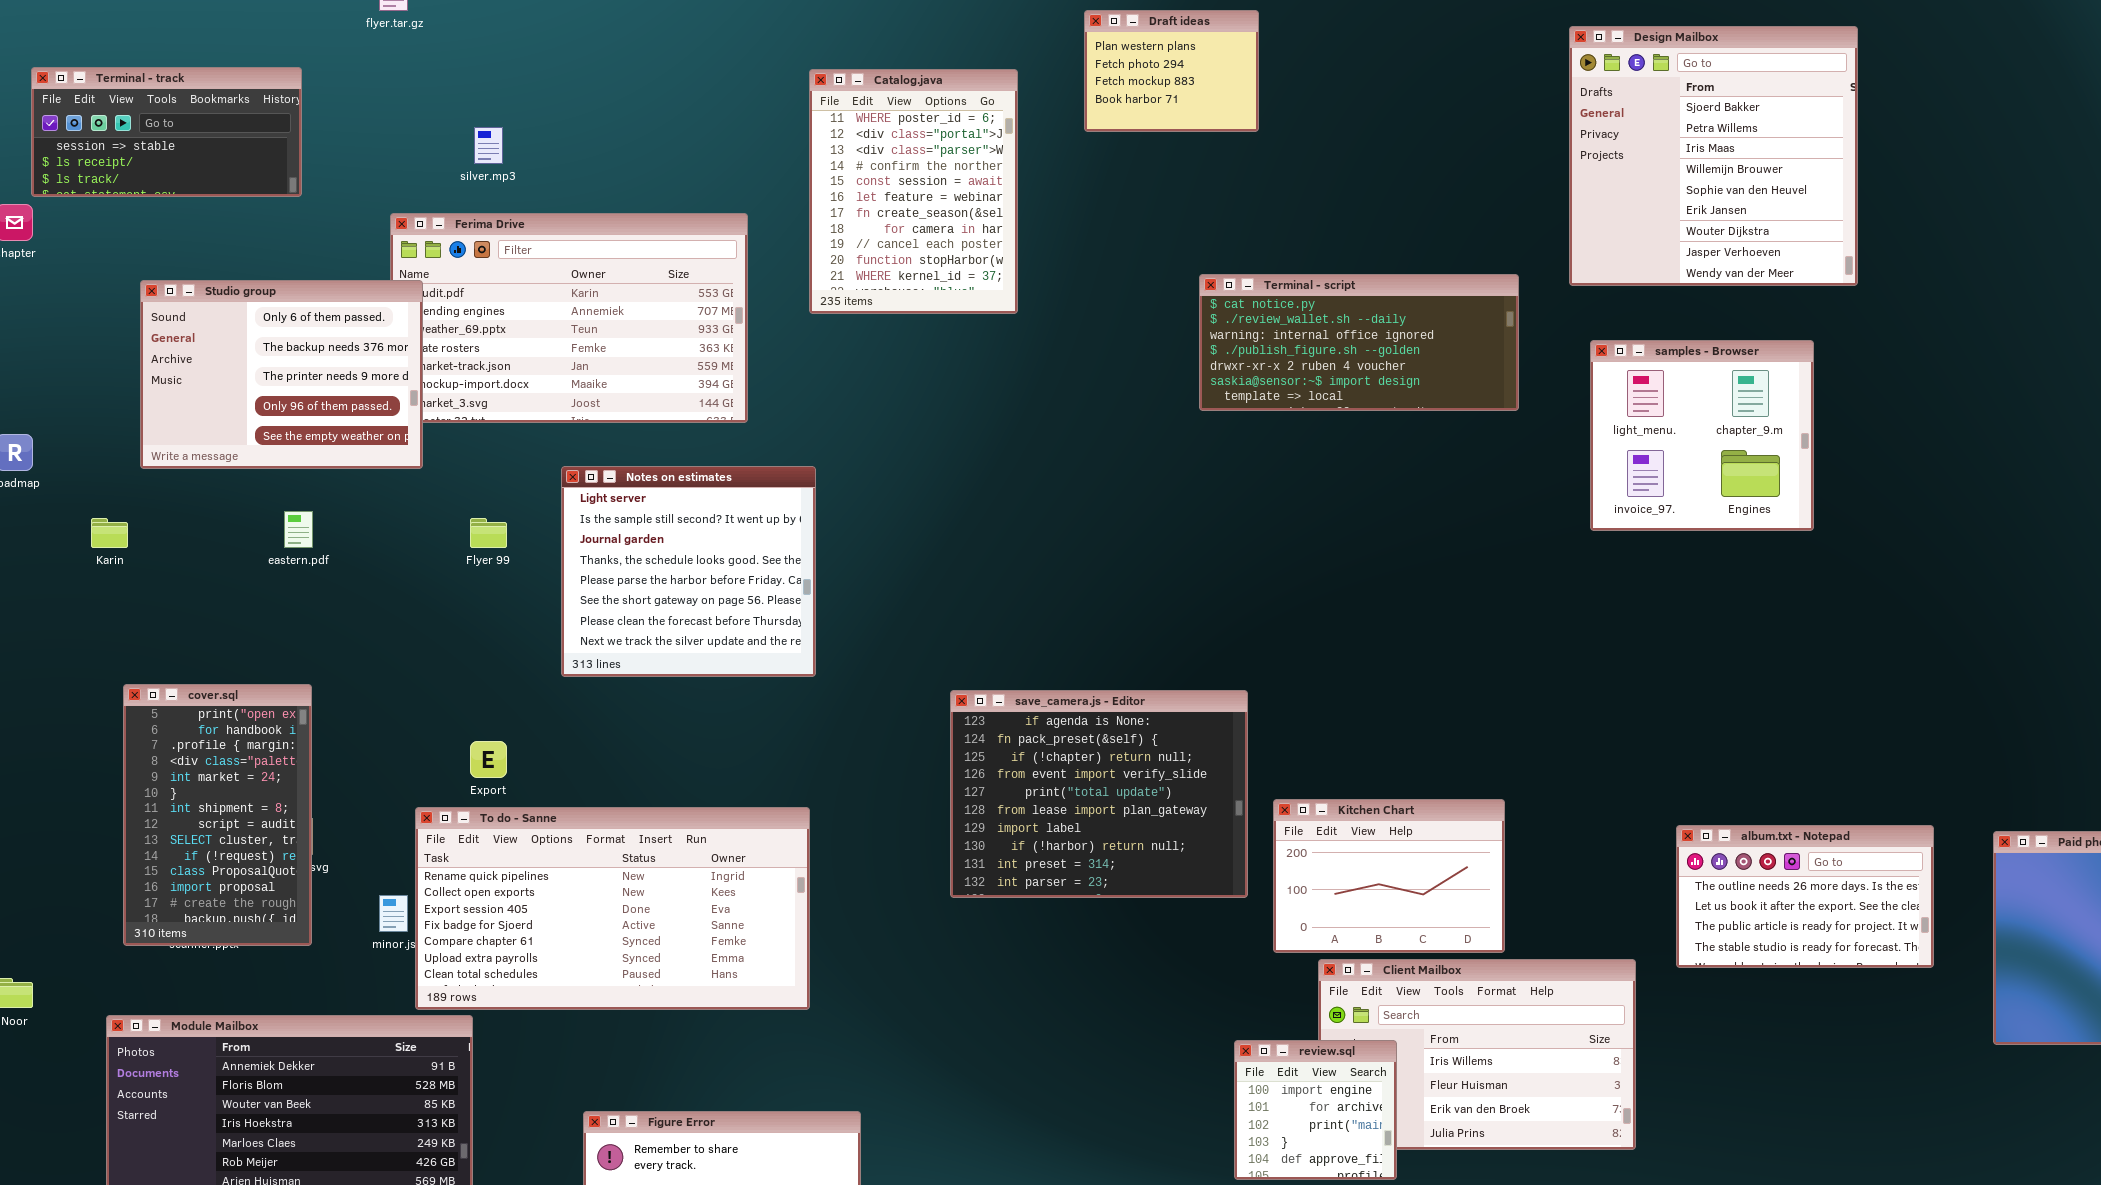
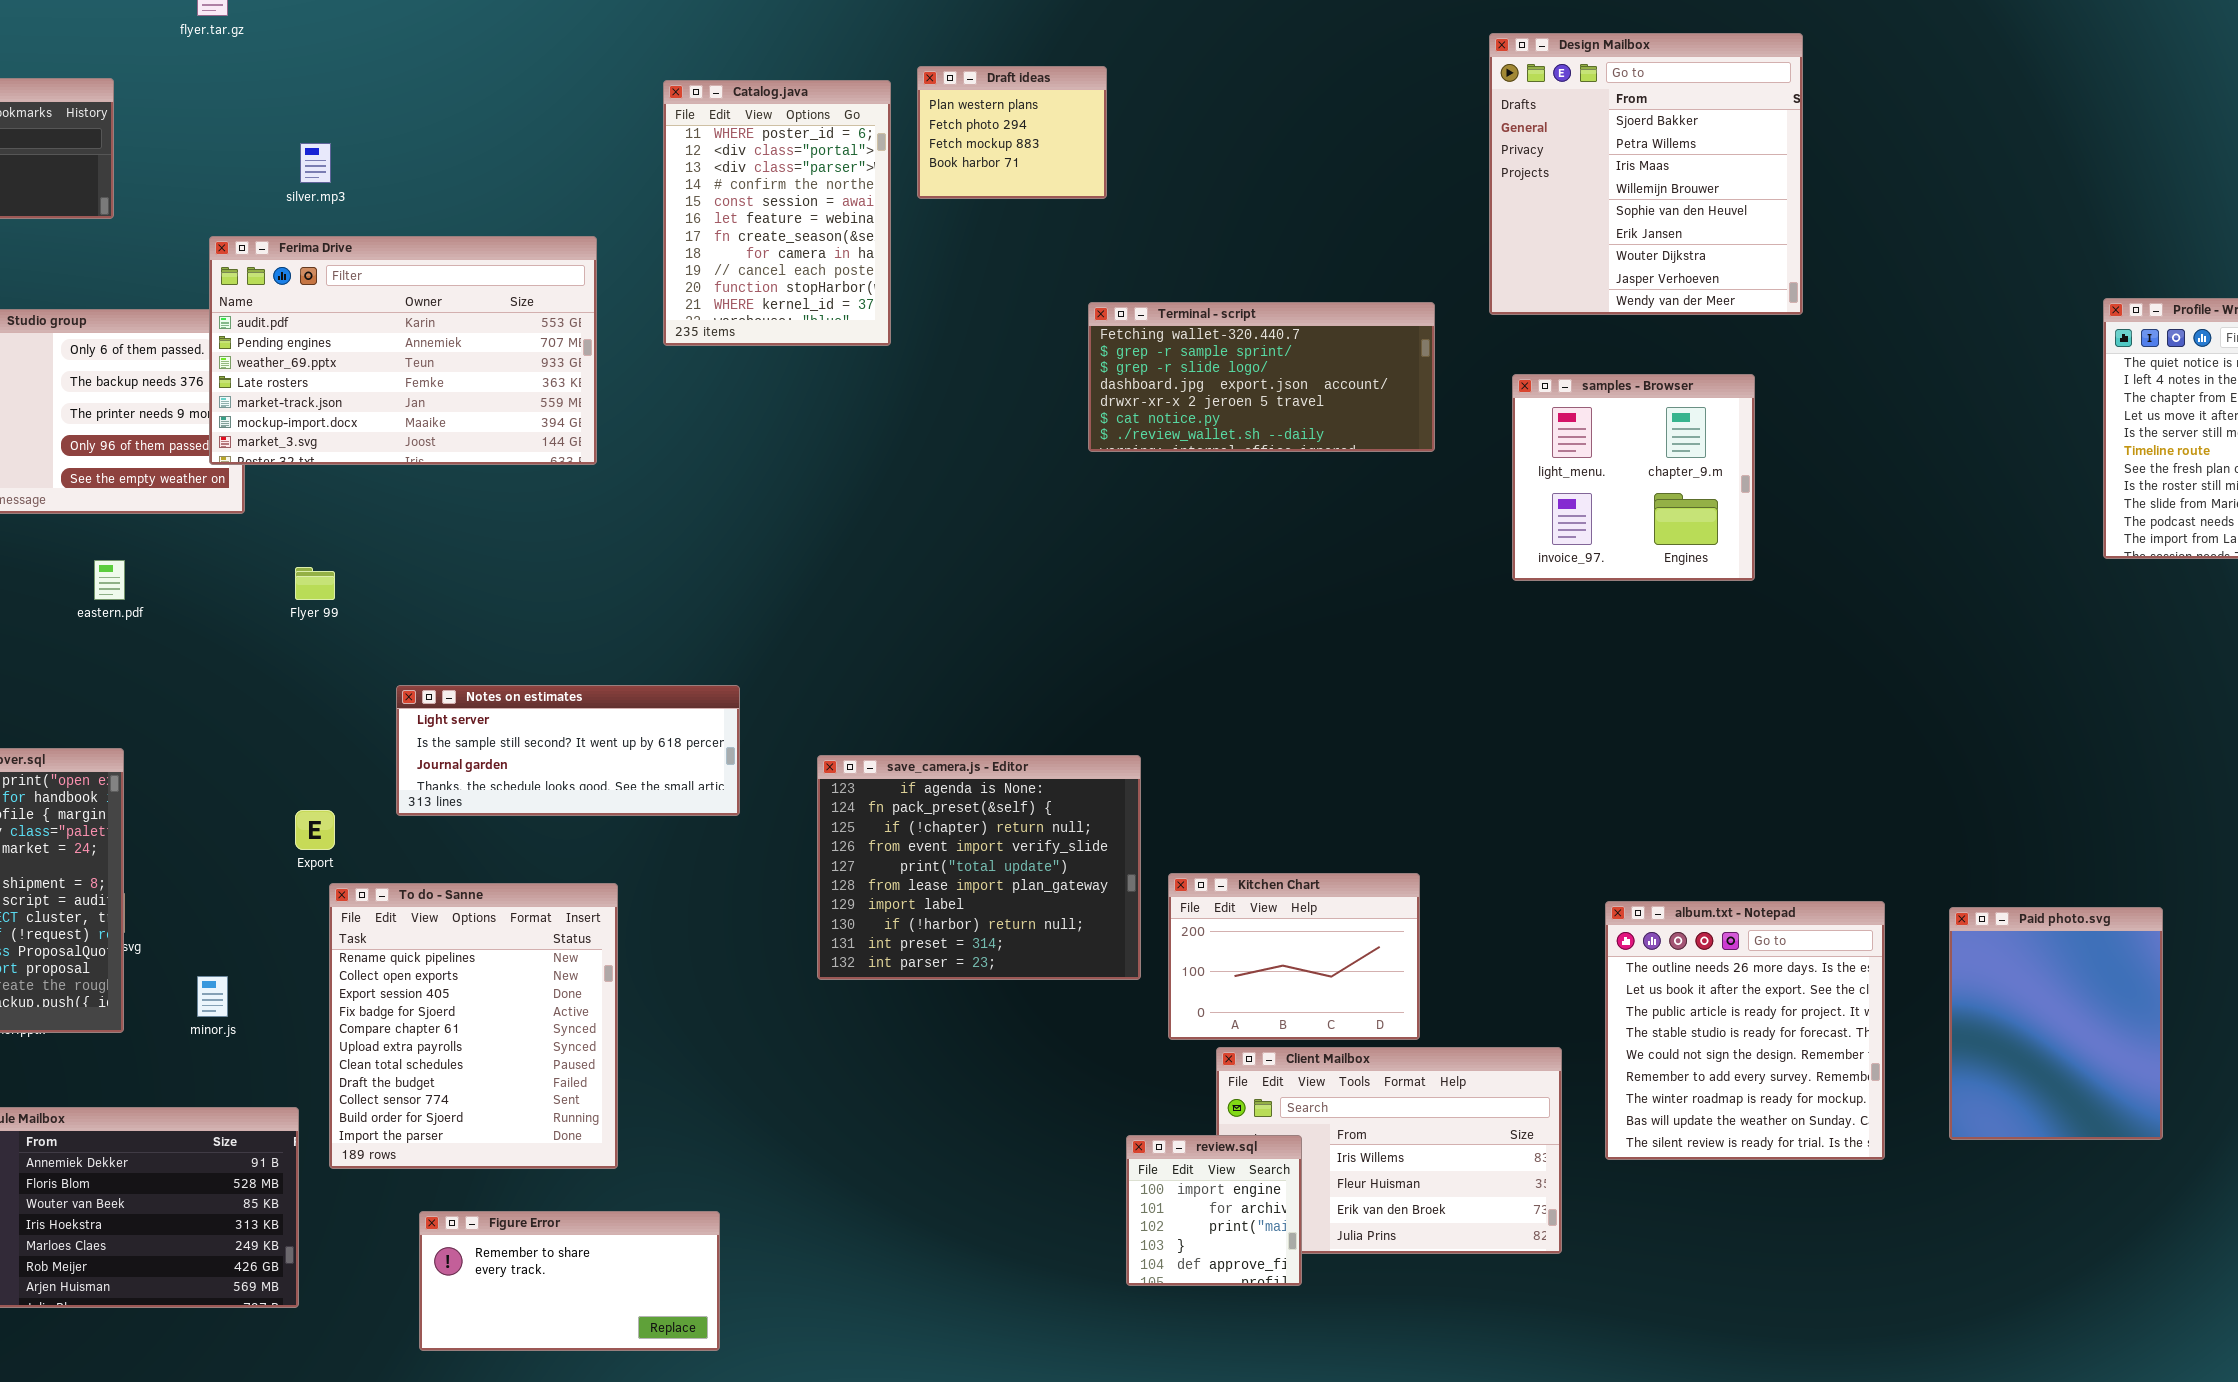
Draft ideas: [1084,10,1259,132] -> [917,66,1107,199], moved
Ferima Drive: [390,213,748,423] -> [209,236,597,465], raised
Terminal - script: [1199,274,1519,411] -> [1088,302,1435,452], scrolled up 5 rows
Notes on estimates: [561,466,816,677] -> [396,685,740,816], moved, resized
To do - Sanne: [415,807,810,1010] -> [329,883,618,1169], moved, resized
album.txt - Notepad: [1676,825,1934,968] -> [1605,901,1885,1160], resized

